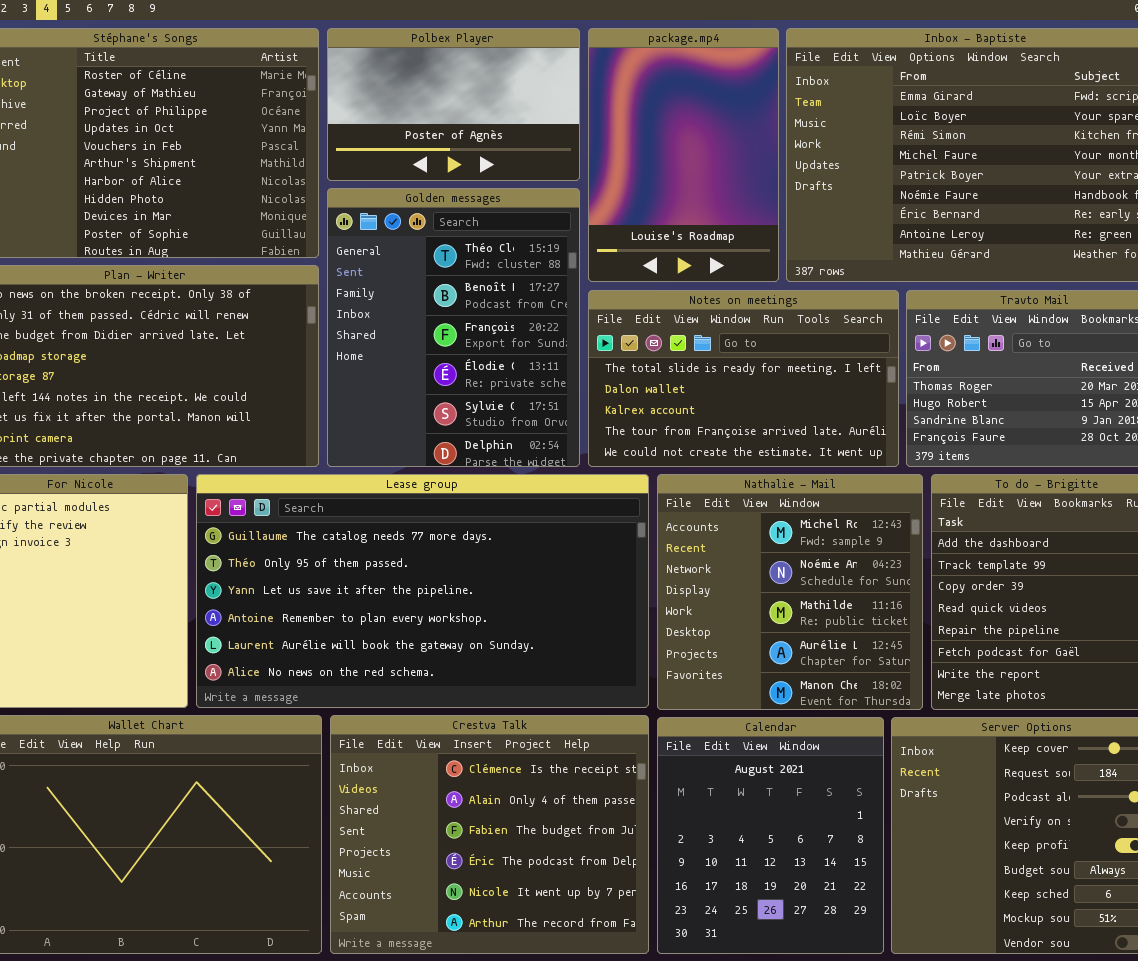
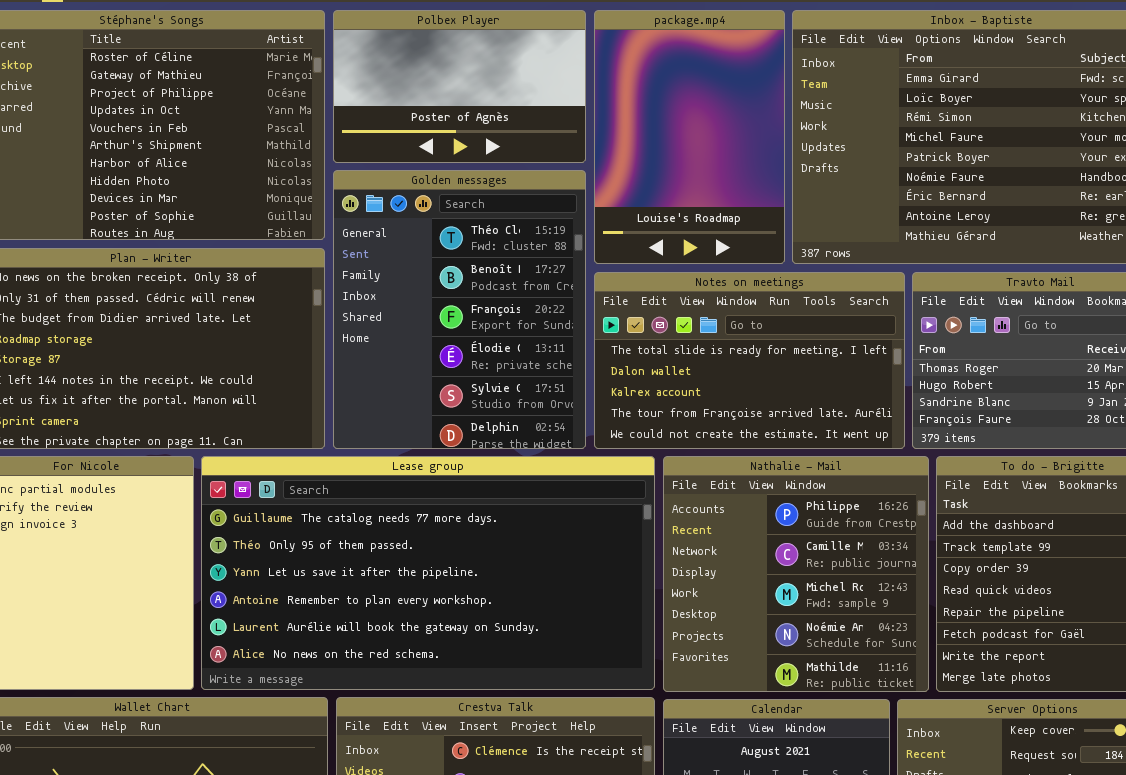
Nathalie - Mail: [657,474,923,710] -> [663,456,929,692], scrolled up 2 rows

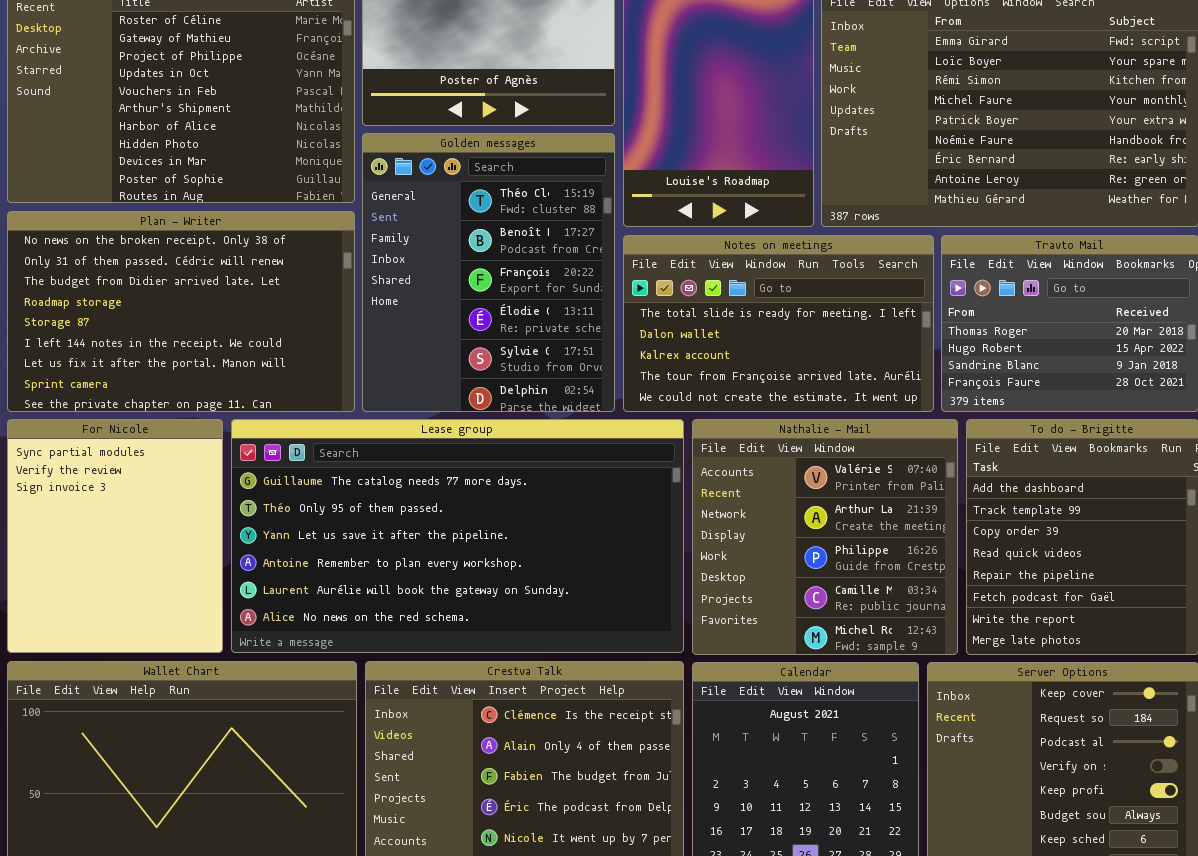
Nathalie - Mail: [663,456,929,692] -> [692,419,958,655], scrolled up 2 rows

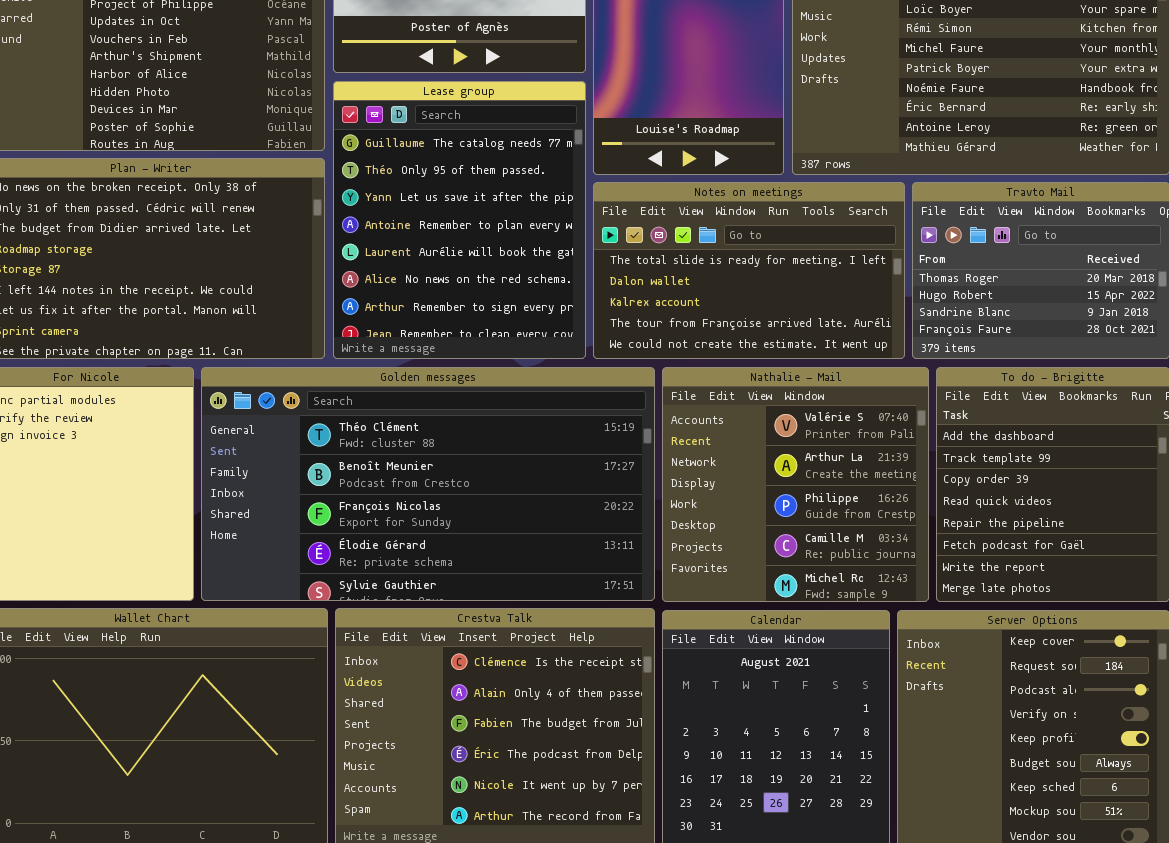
Golden messages: [362,133,615,412] -> [201,367,655,601], moved, resized
Lease group: [231,419,684,653] -> [333,81,586,359], moved, resized

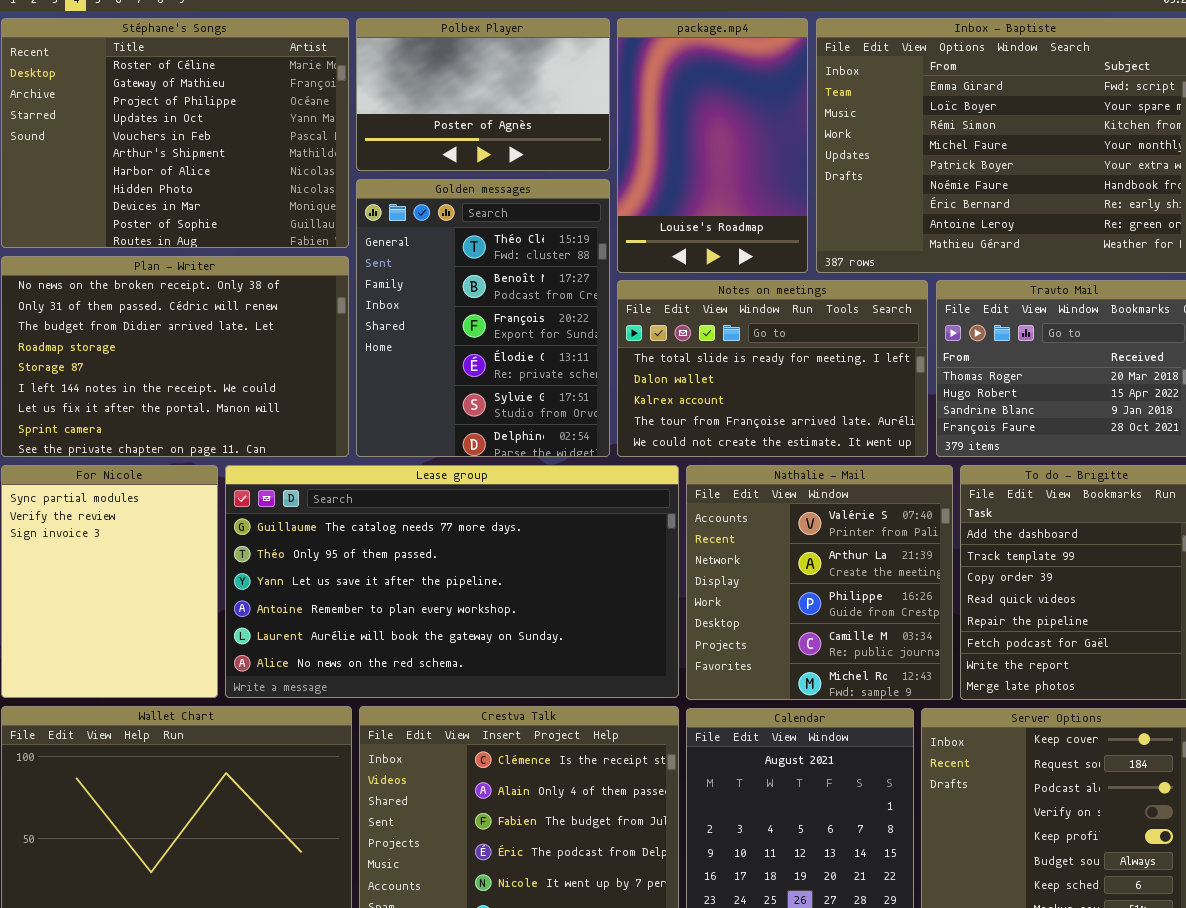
Lease group: [333,81,586,359] -> [225,465,679,698], moved, resized
Golden messages: [201,367,655,601] -> [356,179,610,457], moved, resized

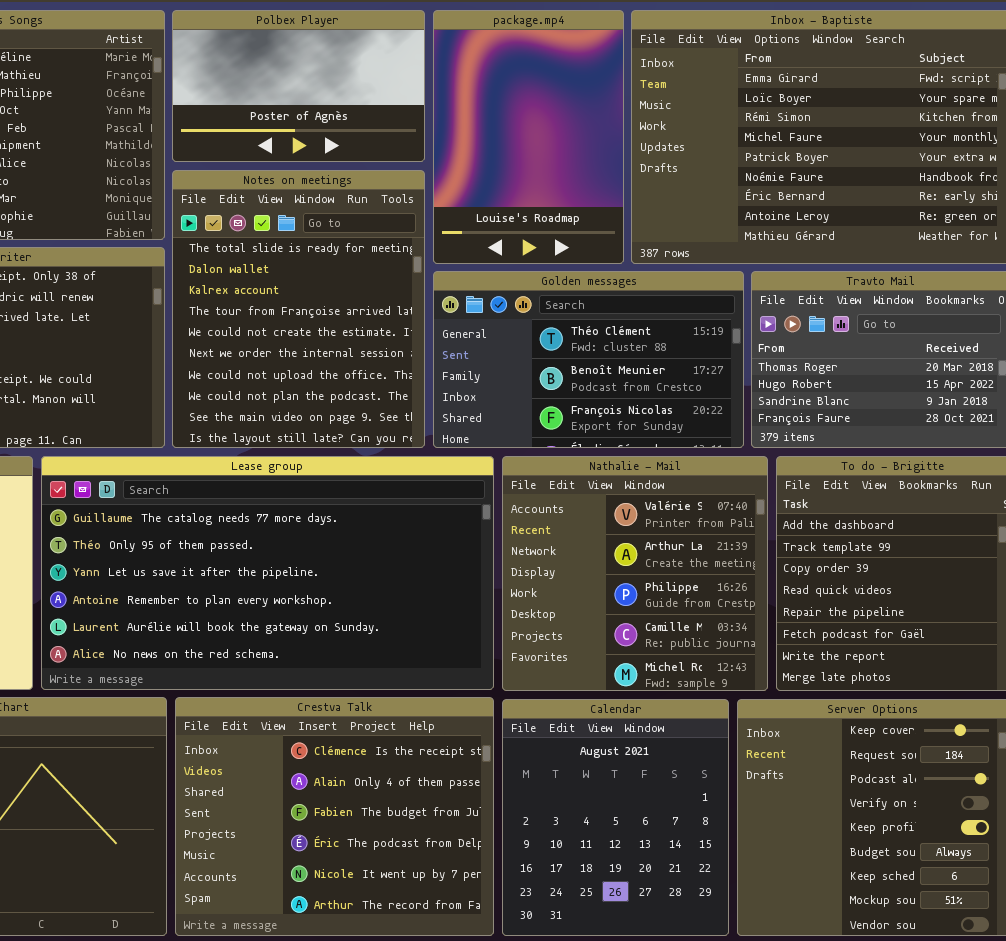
Golden messages: [356,179,610,457] -> [433,271,744,448], moved, resized
Notes on meetings: [617,280,928,457] -> [172,170,425,448], moved, resized

